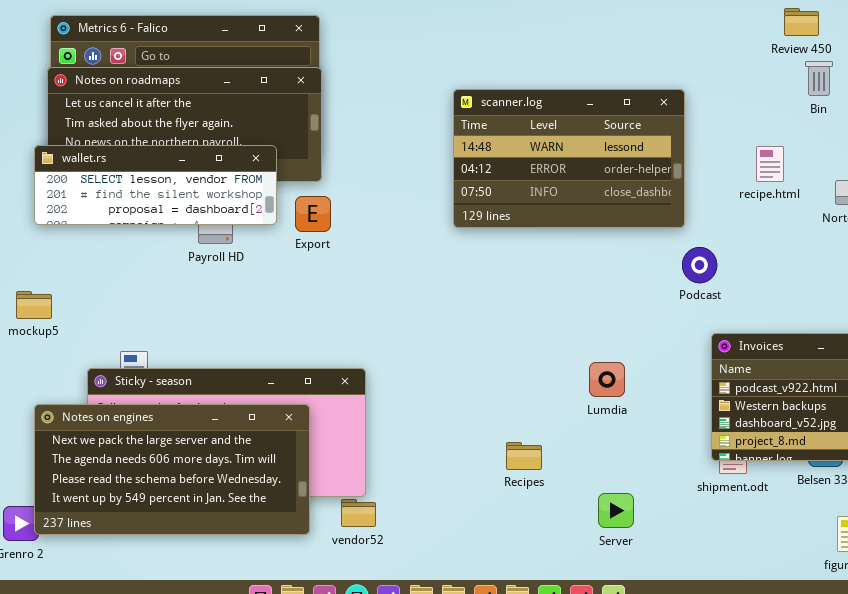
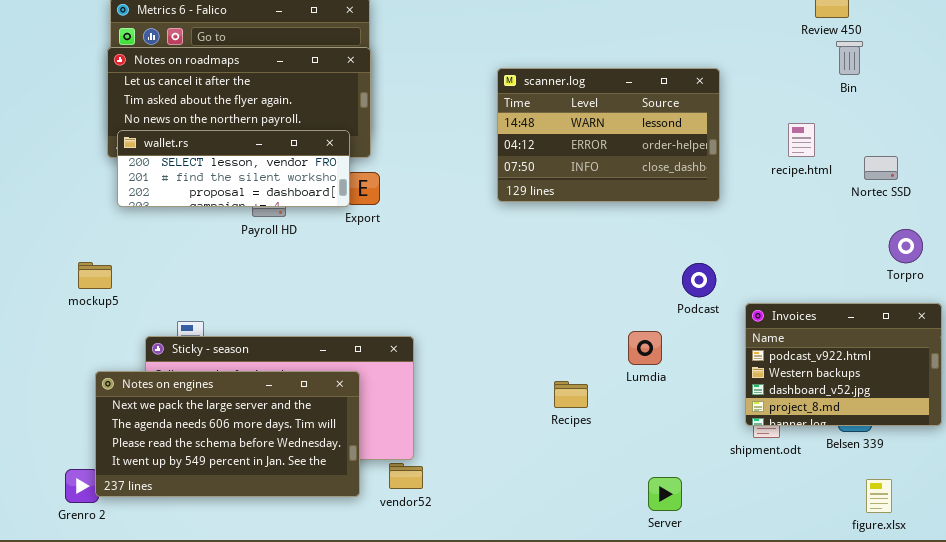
wallet.rs: [34,145,277,225] -> [117,130,350,207], moved
Podcast: [682,247,717,283] -> [682,263,716,297], moved
Recipes: [506,442,542,470] -> [554,381,588,408], moved
Server: [598,493,634,528] -> [648,477,682,511], moved

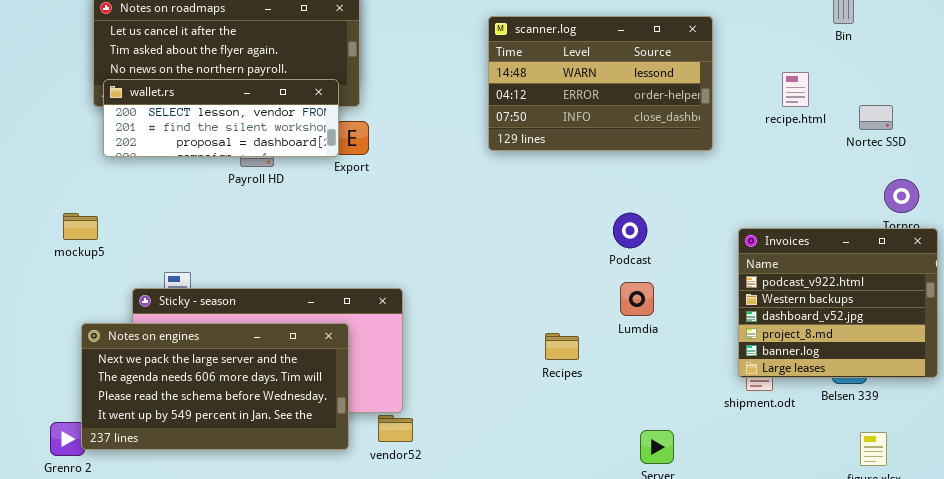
Podcast: [682,263,716,297] -> [613,213,647,248], moved
Invoices: [745,303,942,426] -> [738,228,938,378], resized

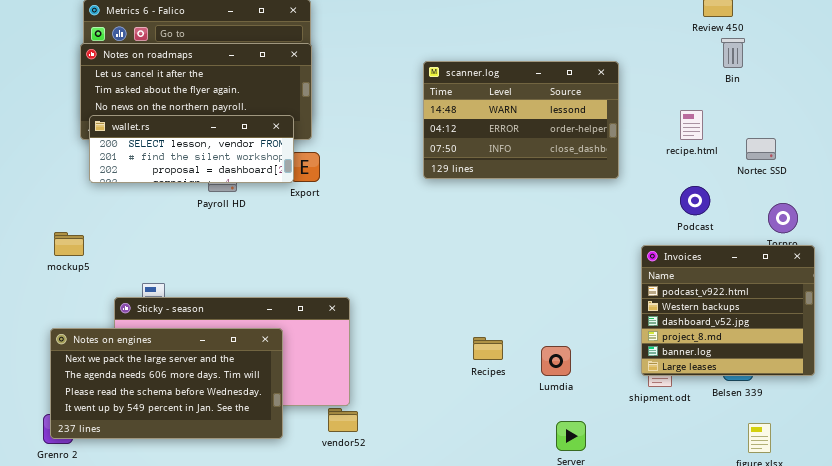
Podcast: [613,213,647,248] -> [680,186,710,215], moved
Lumdia: [620,282,654,316] -> [541,346,571,376], moved
Notes on engines: [81,323,349,450] -> [50,328,283,439], moved

